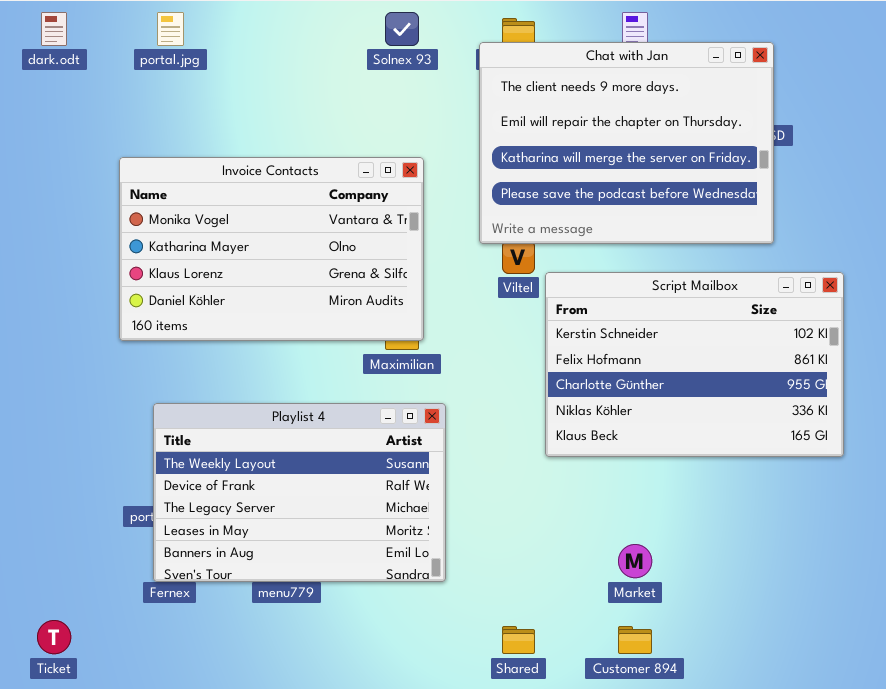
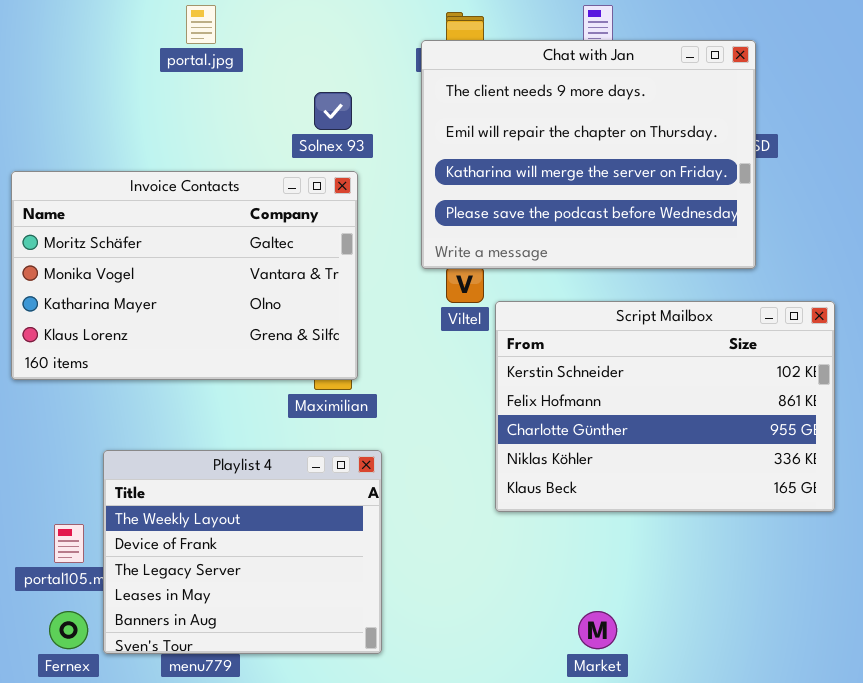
portal.jpg: [157,12,184,46] -> [186,5,216,44], moved
Solnex 93: [385,12,419,46] -> [314,92,352,130], moved
Invoice Contacts: [119,157,424,341] -> [11,171,358,380], scrolled up 1 row
Playlist 4: [153,403,446,582] -> [103,450,382,654], resized

